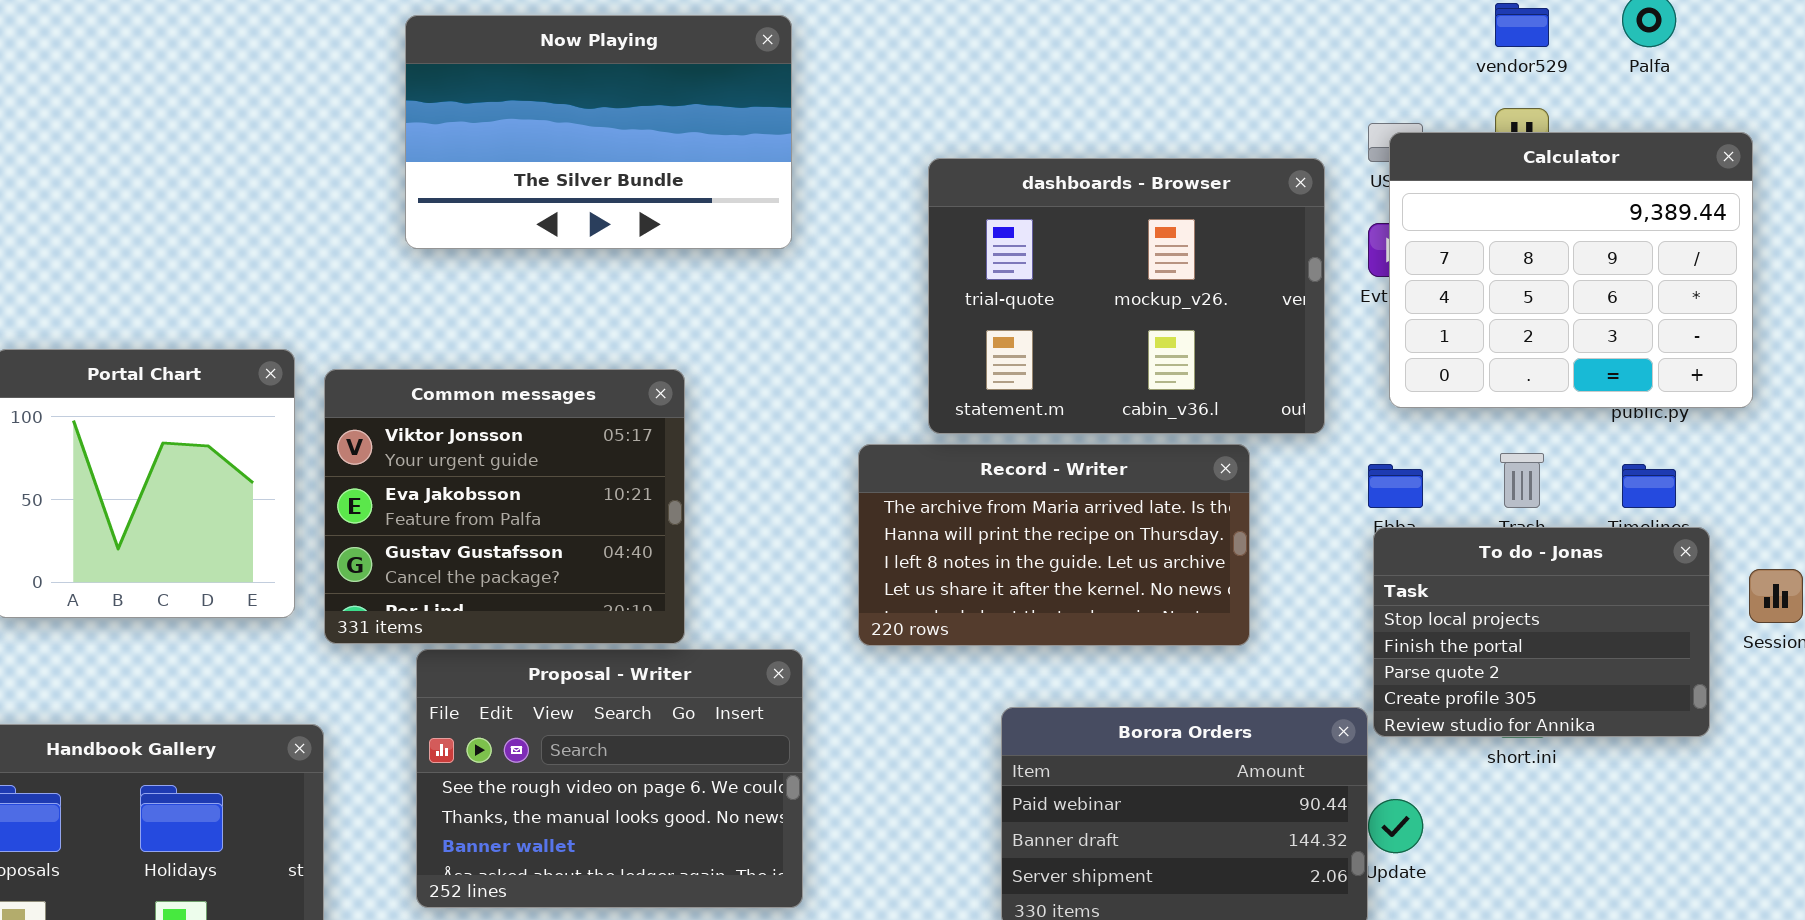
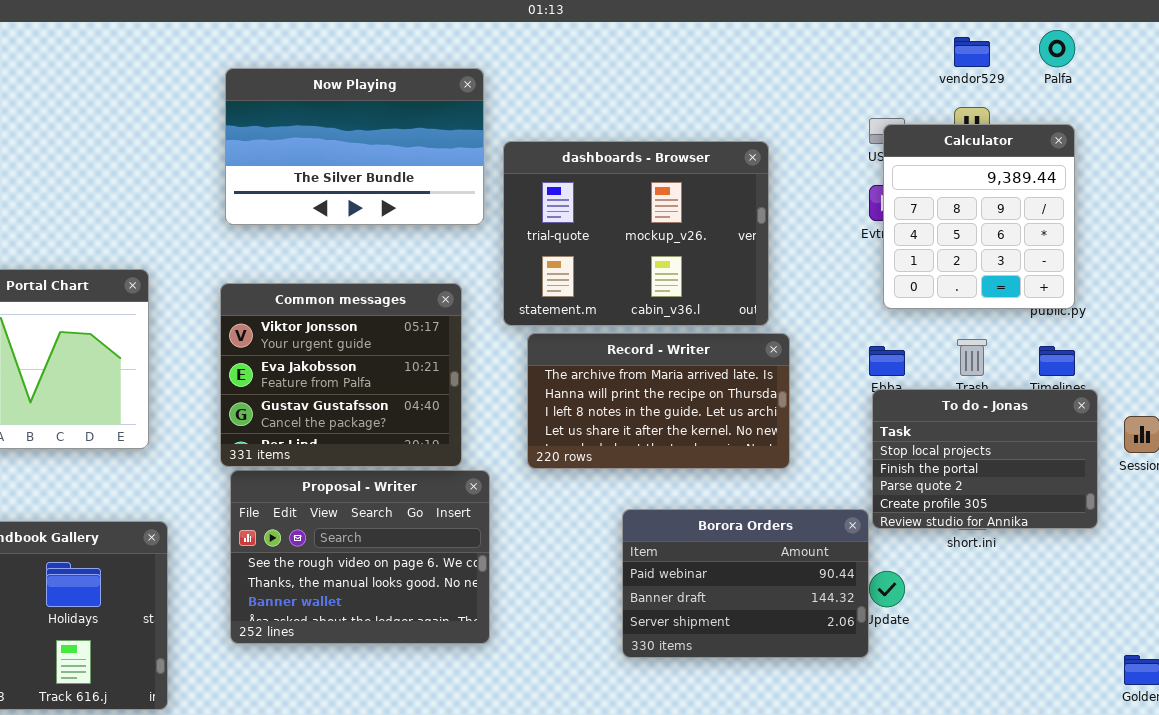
Now Playing: [405,15,792,249] -> [225,68,484,225], moved
Calculator: [1389,132,1753,408] -> [883,124,1075,309], resized
dashboards - Browser: [928,158,1325,434] -> [503,141,769,326], moved
Common messages: [324,369,685,644] -> [220,283,462,467], moved

